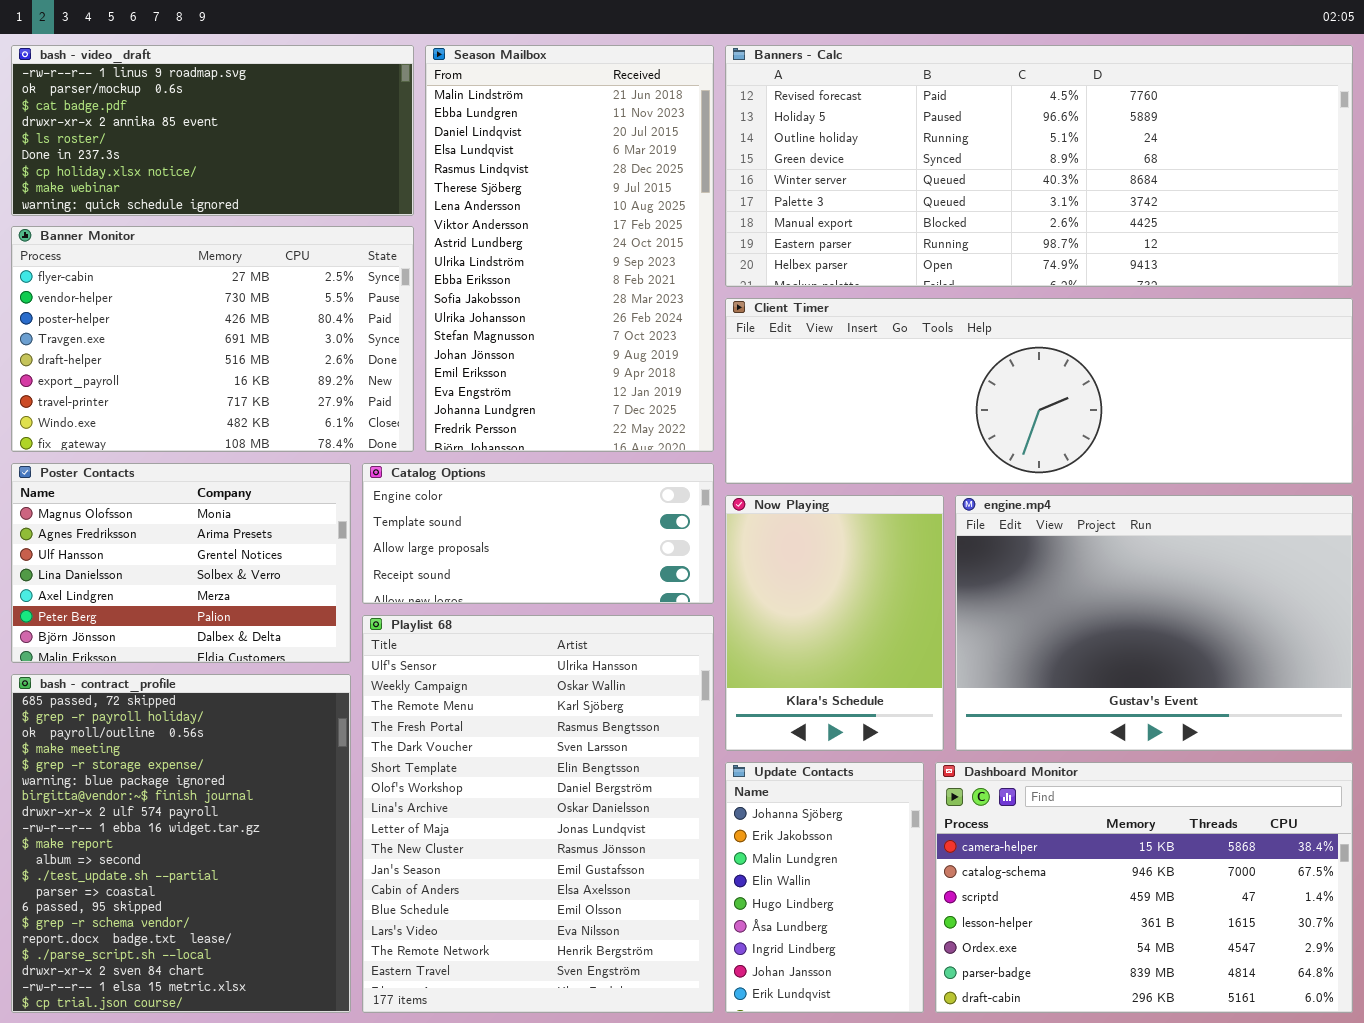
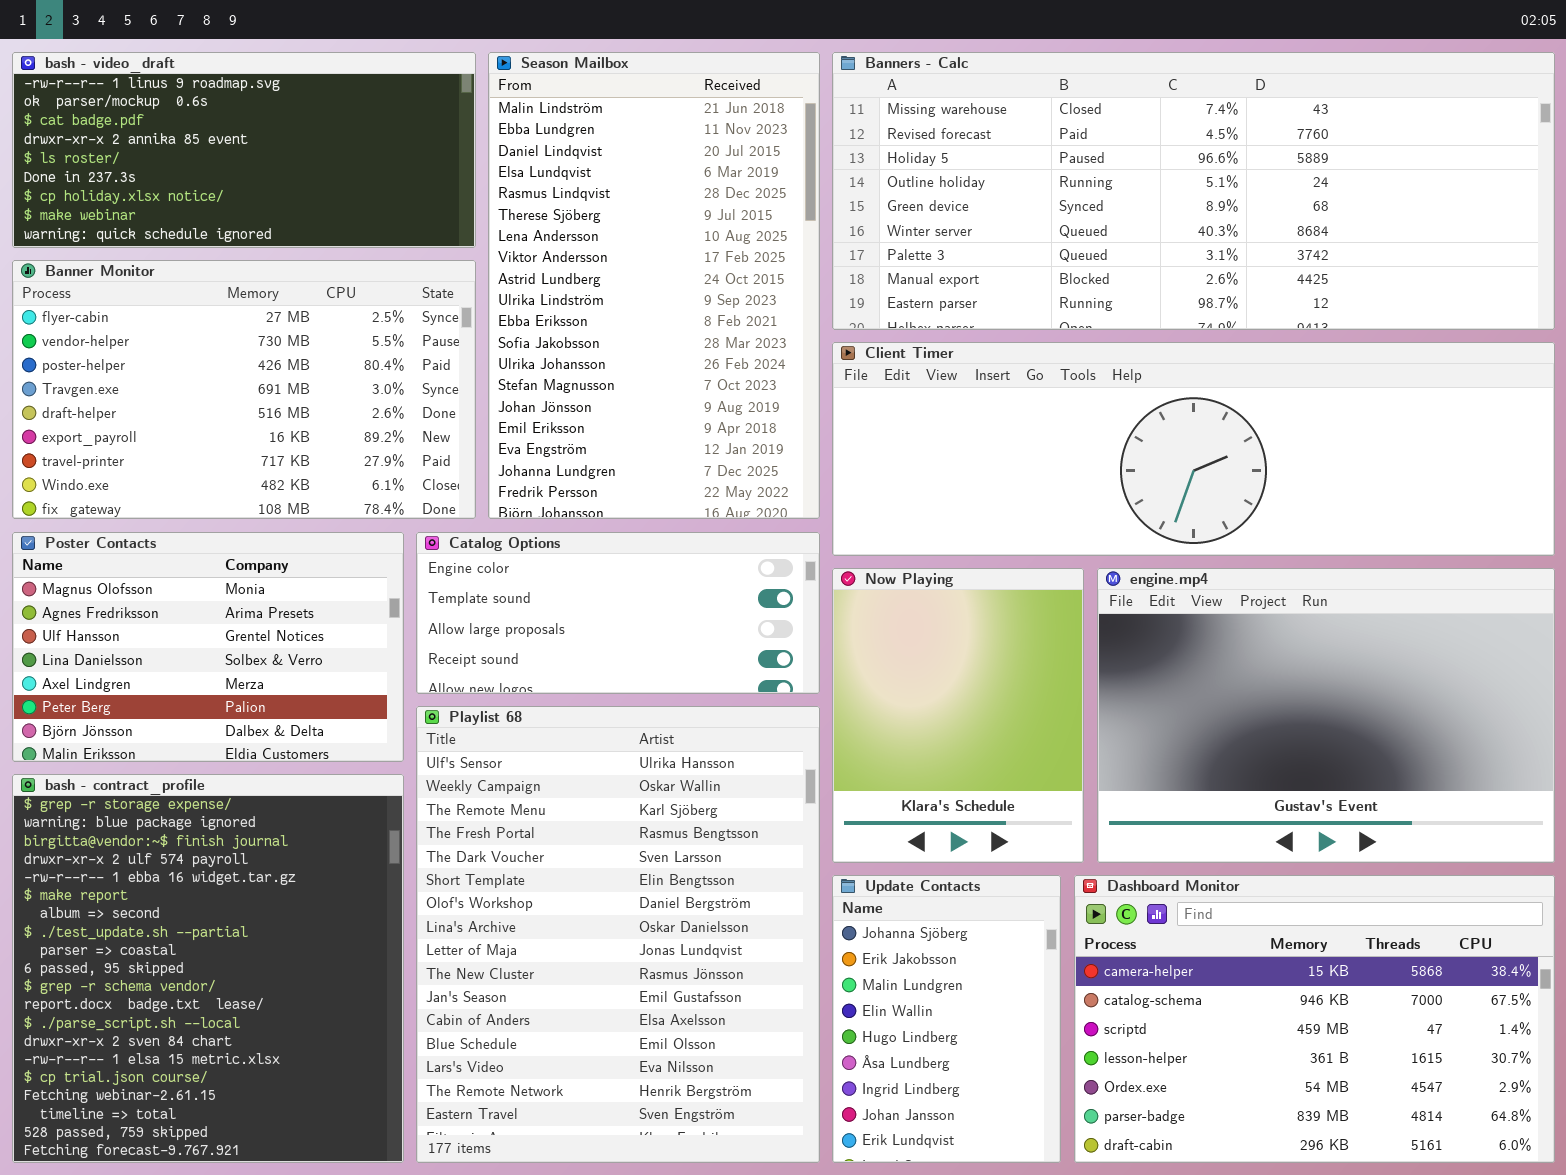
Banners - Calc: [725,45,1353,287] -> [832,52,1555,330], scrolled up 1 row
bash - contract_profile: [11,674,351,1013] -> [12,774,404,1163], scrolled down 4 rows

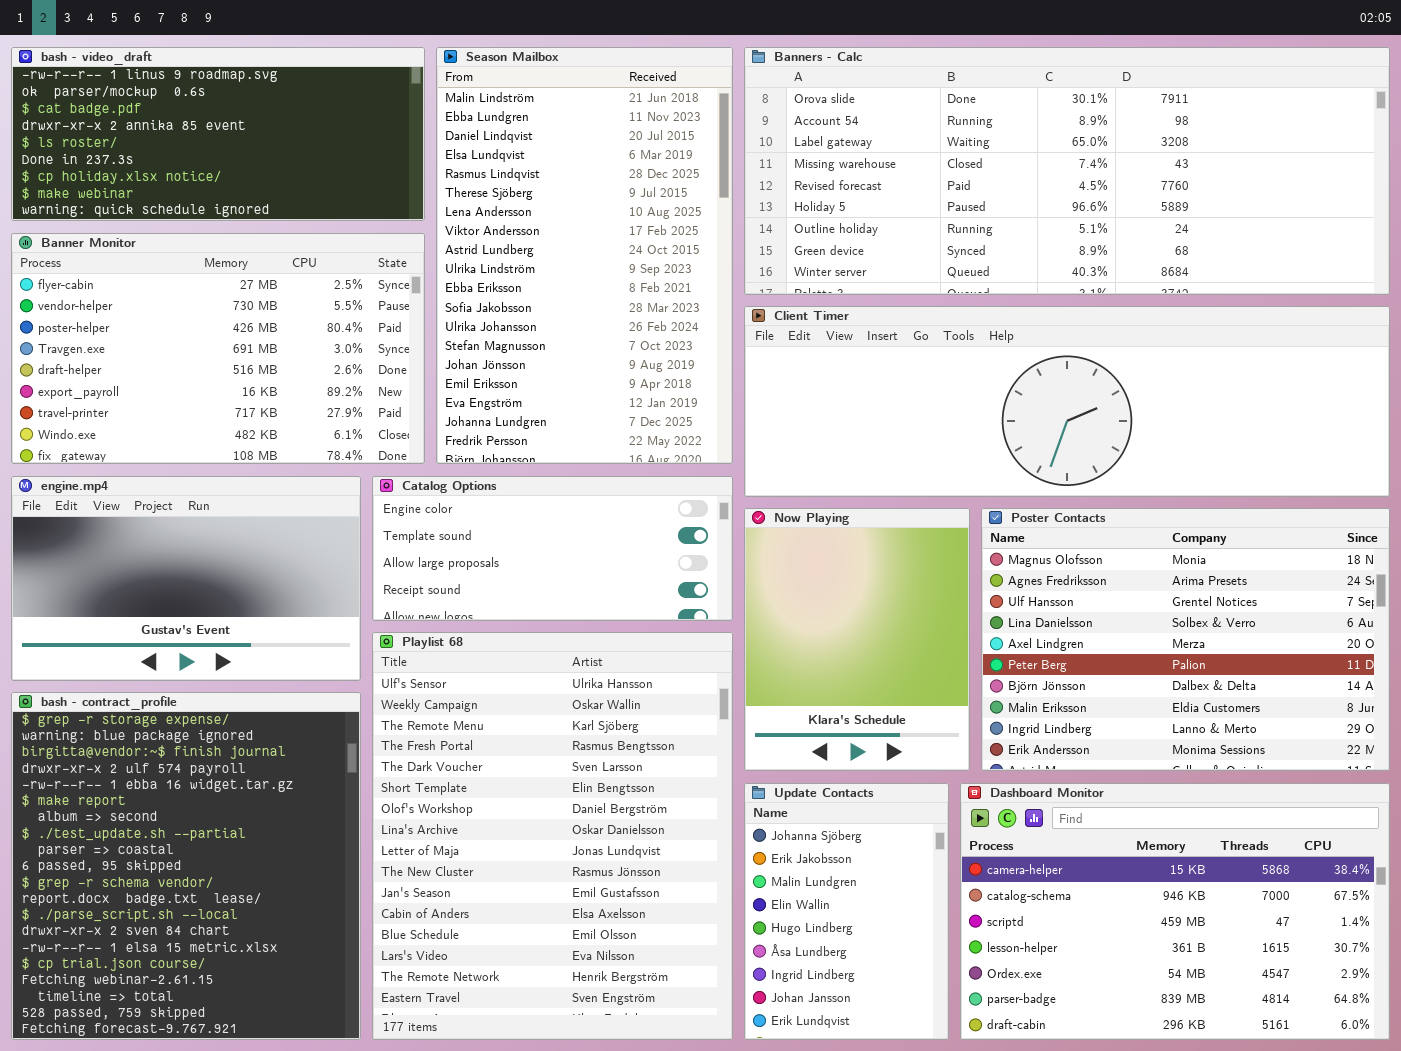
Banners - Calc: [832,52,1555,330] -> [744,47,1390,295], scrolled up 3 rows
Poster Contacts: [12,532,404,762] -> [981,508,1390,771], moved, resized
engine.mp4: [1097,568,1555,863] -> [11,476,361,681], moved, resized

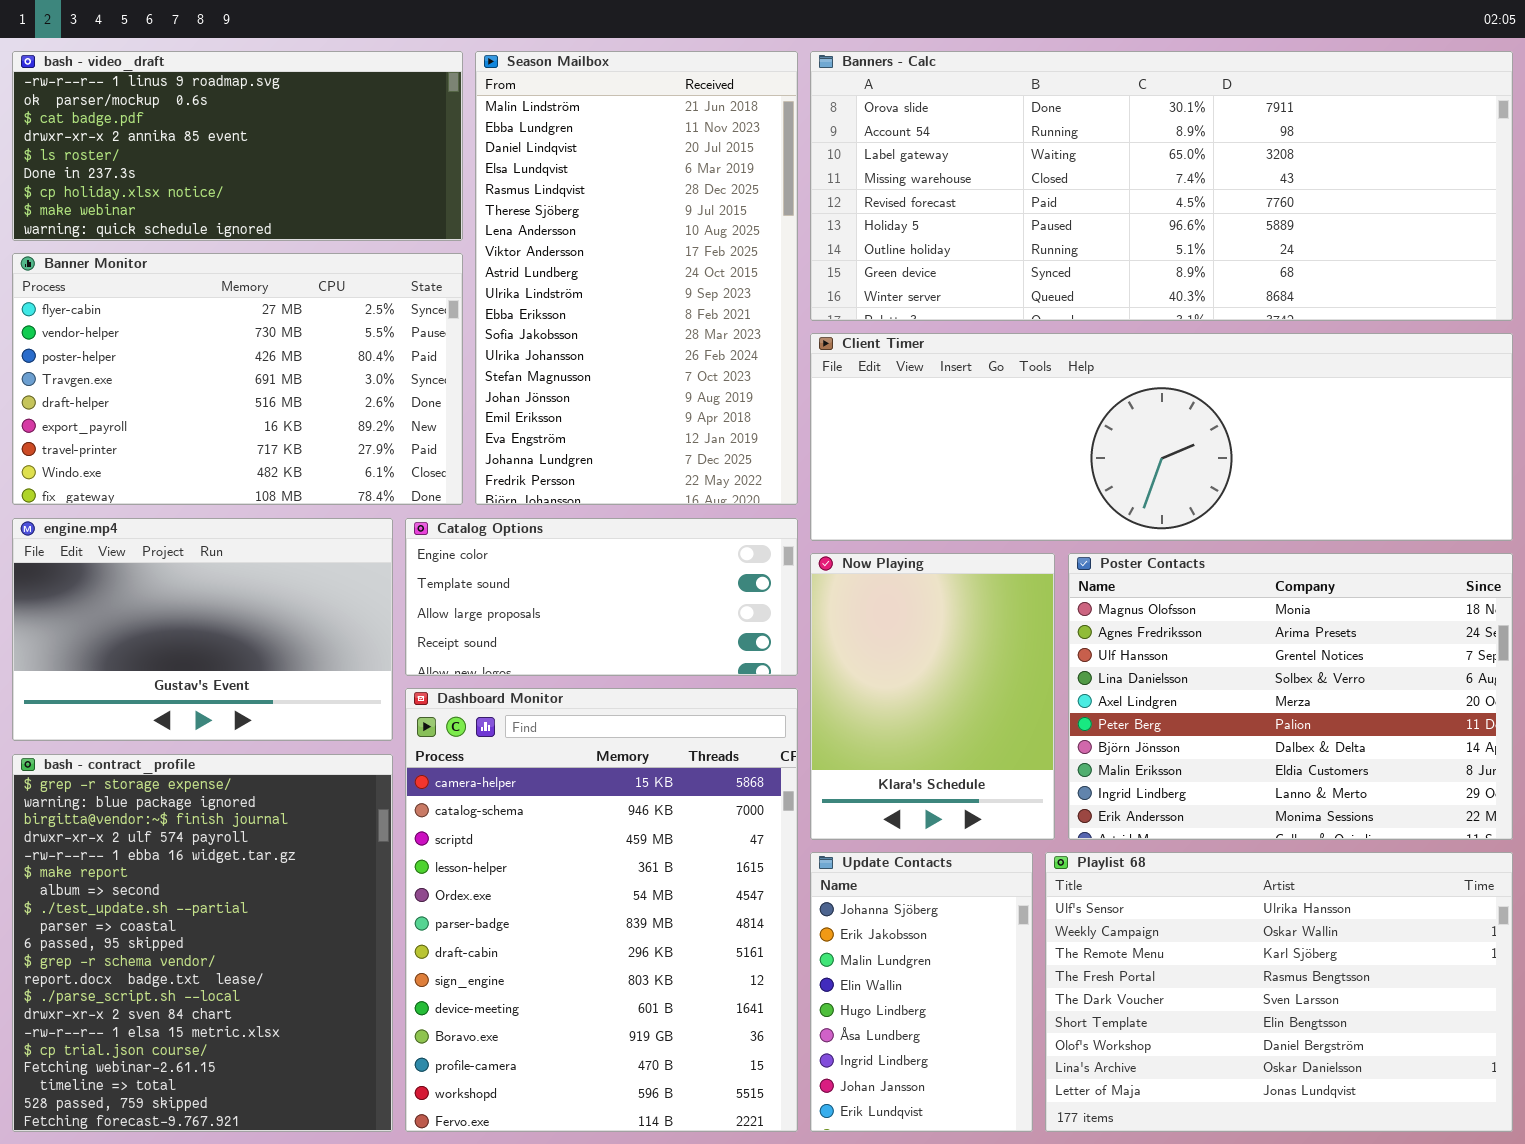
Playlist 68: [372,632,733,1040] -> [1045,852,1513,1132], moved, resized
Dashboard Monitor: [960,783,1390,1040] -> [405,688,798,1132], moved, resized

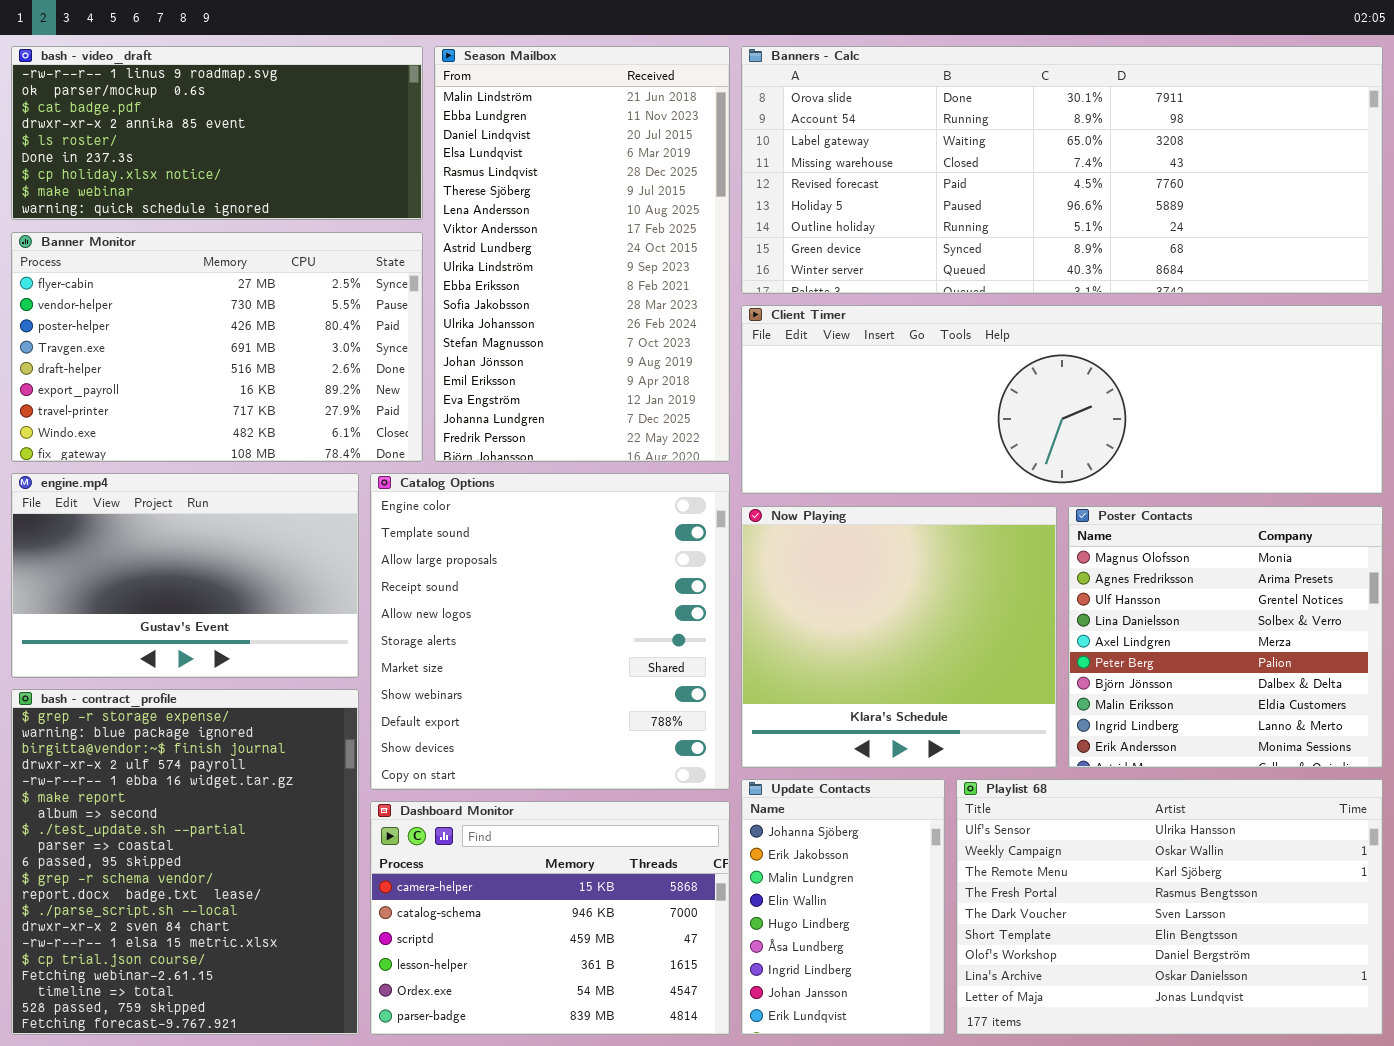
Catalog Options: [405,518,798,676] -> [370,473,730,790], resized
Now Playing: [810,553,1055,840] -> [741,506,1057,768], resized
Poster Contacts: [1068,553,1513,840] -> [1068,506,1383,768], resized
Dashboard Monitor: [405,688,798,1132] -> [370,801,730,1035], resized

